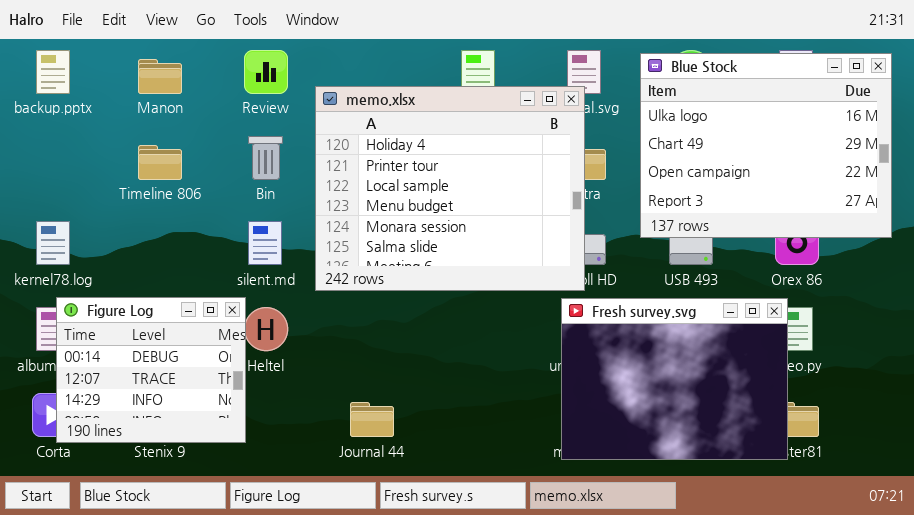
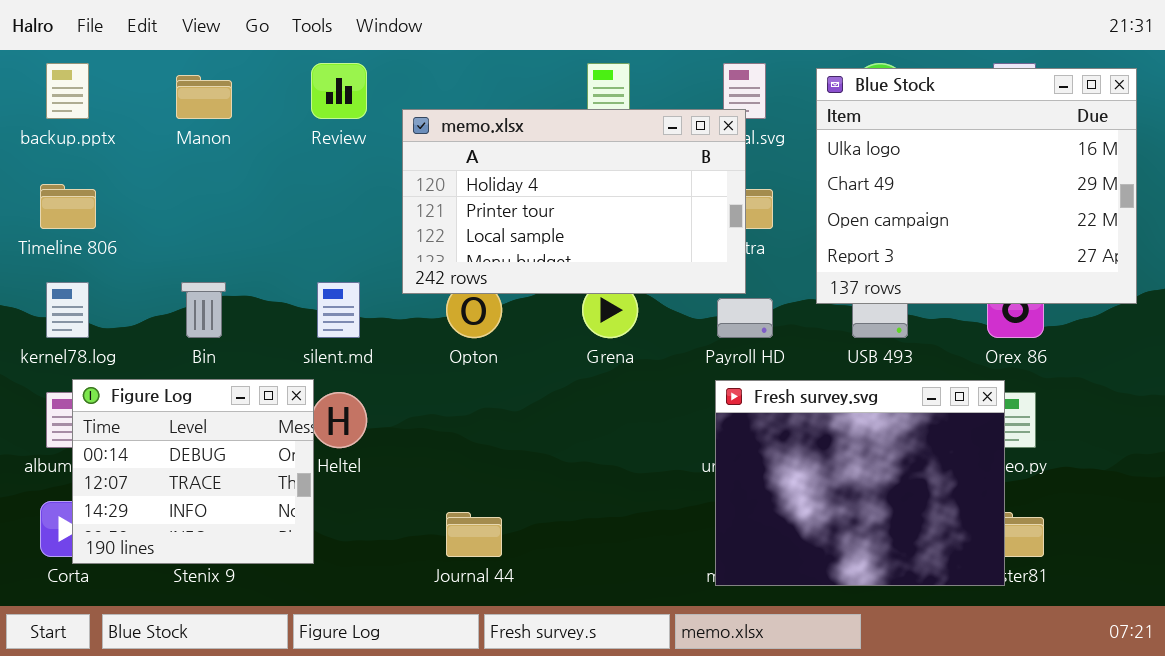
memo.xlsx: [315,86,585,291] -> [402,109,746,294], resized
Bin: [248,136,283,180] -> [181,282,226,338], moved
Timeline 806: [138,145,182,180] -> [40,184,96,229], moved

